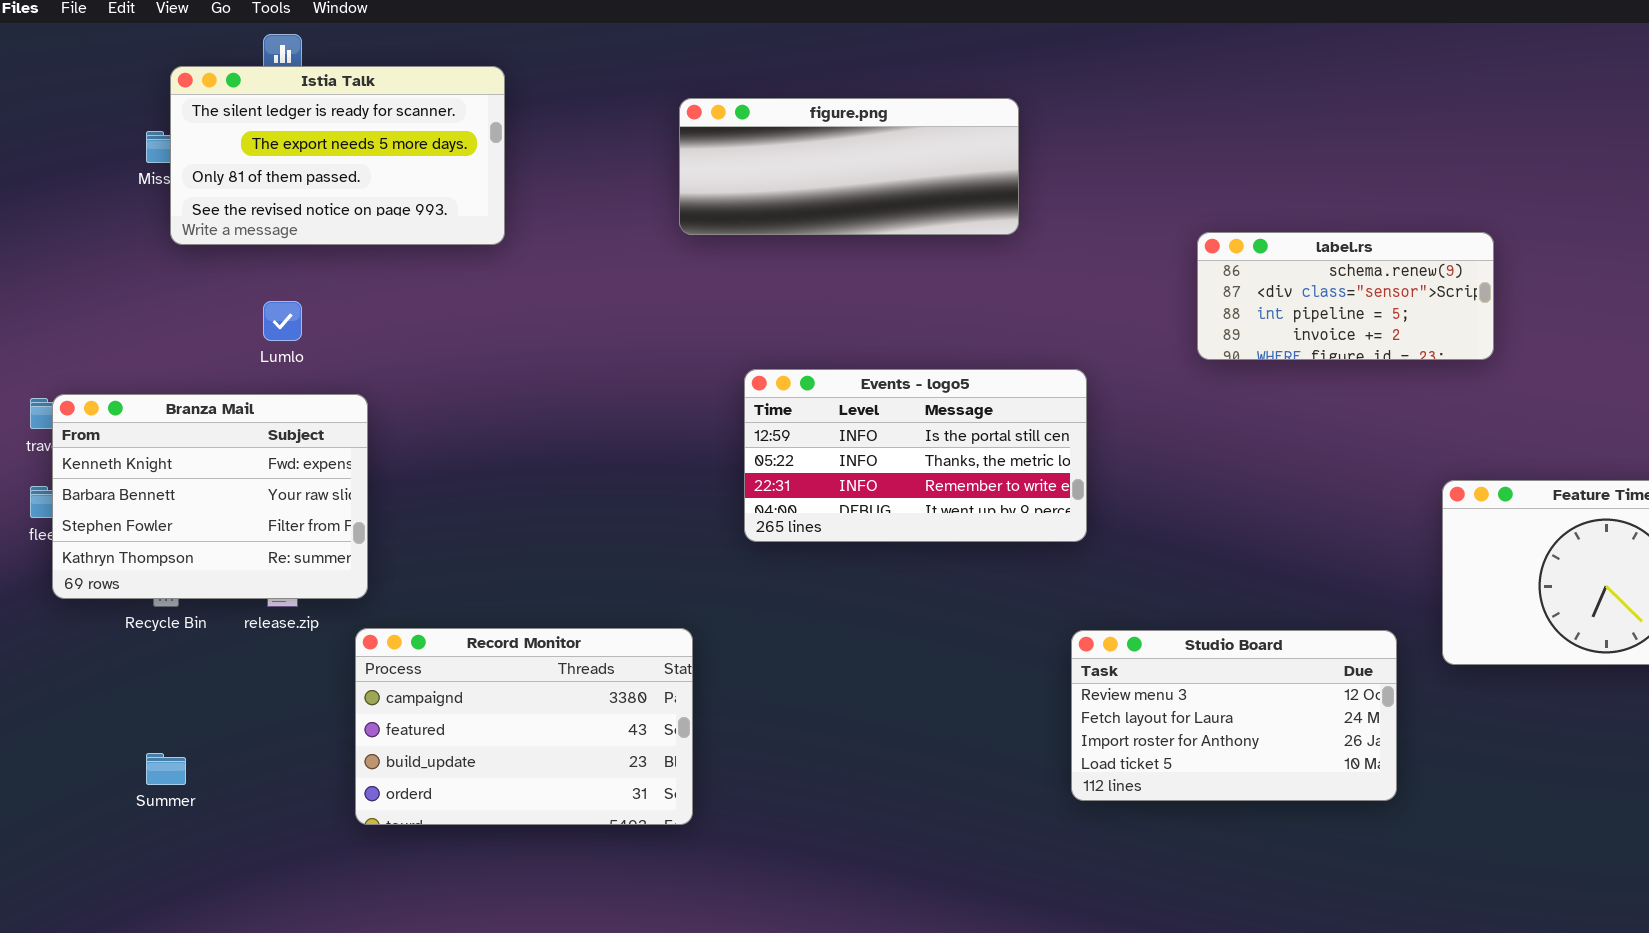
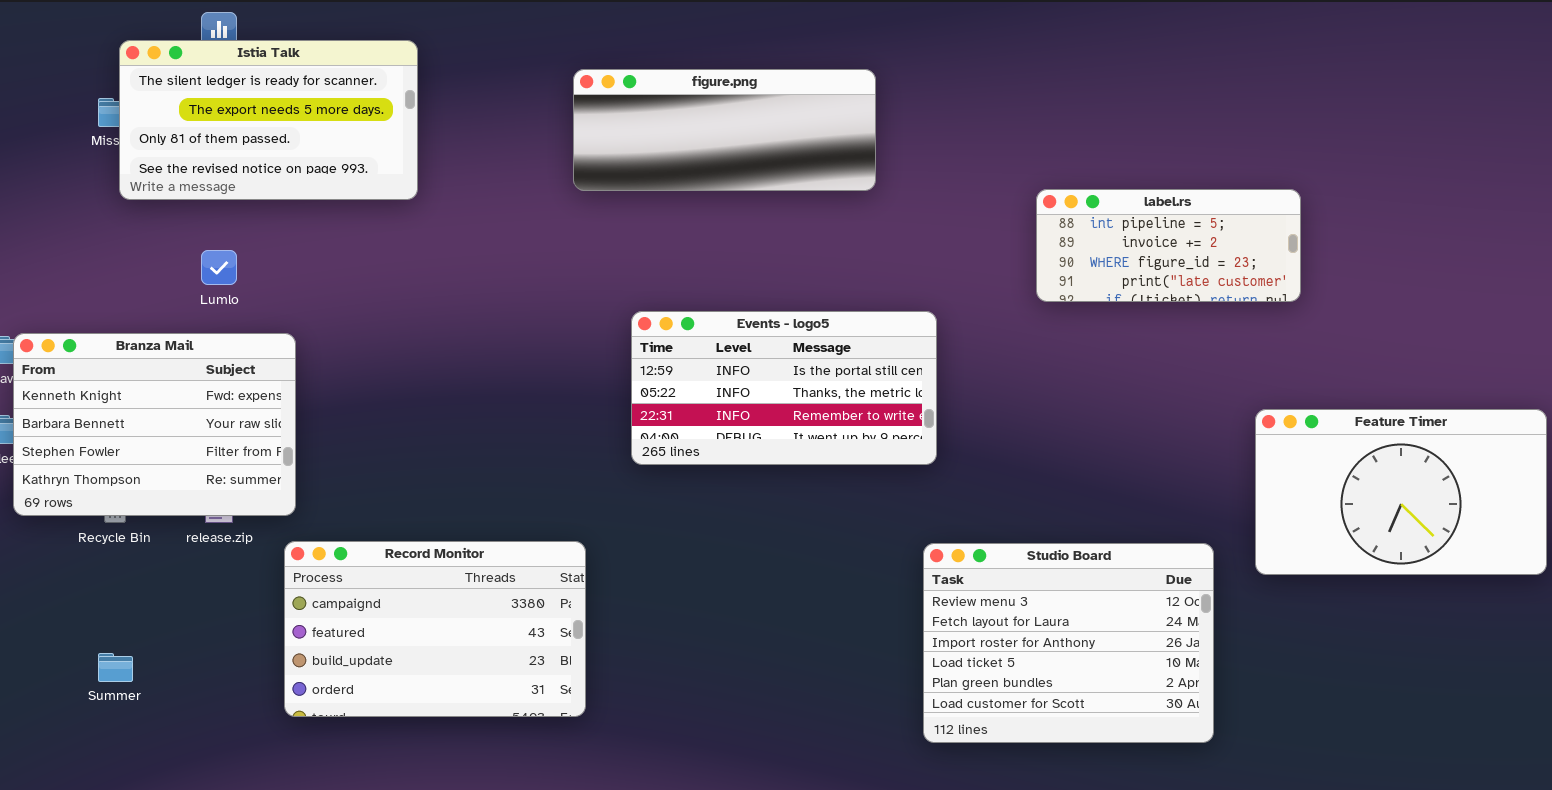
label.rs: [1197,232,1494,360] -> [1036,189,1301,302], scrolled down 2 rows
Studio Board: [1071,630,1397,801] -> [923,543,1214,743], resized

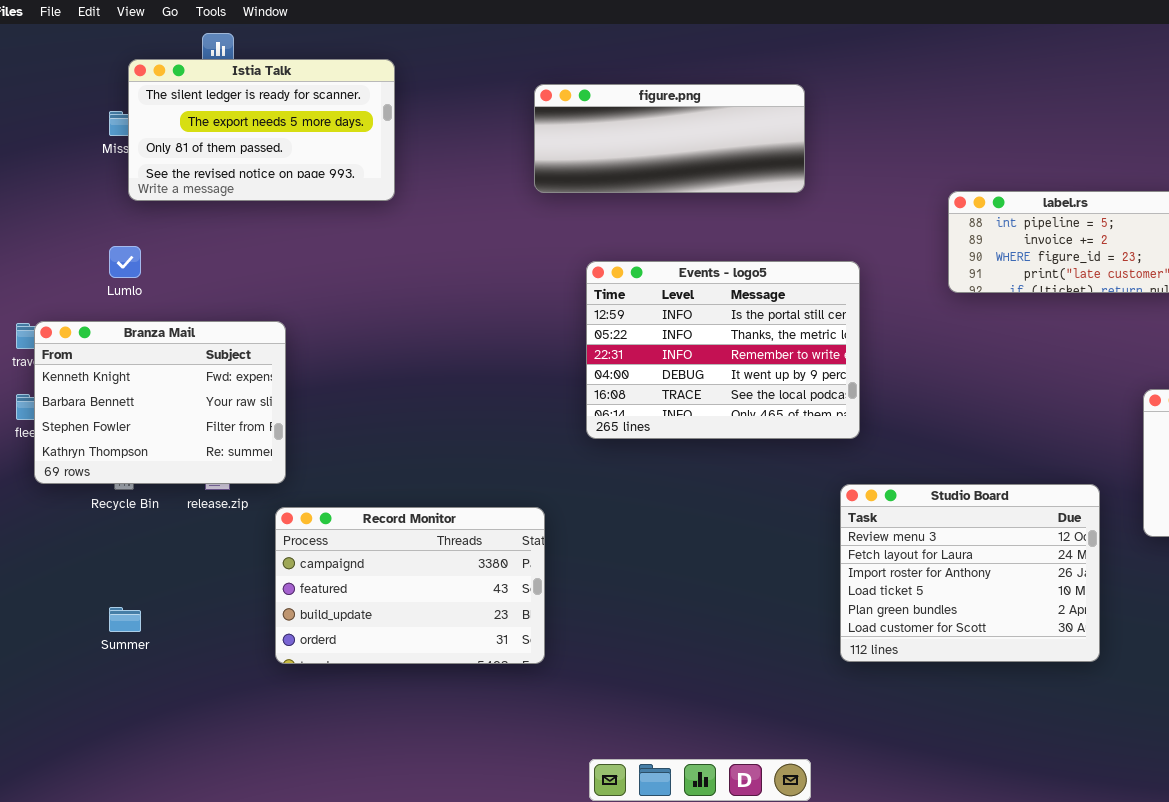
Lumlo: [201,250,237,285] -> [109,246,141,278], moved
Events - logo5: [631,311,937,465] -> [586,261,860,439], resized
Studio Board: [923,543,1214,743] -> [840,484,1100,662], moved

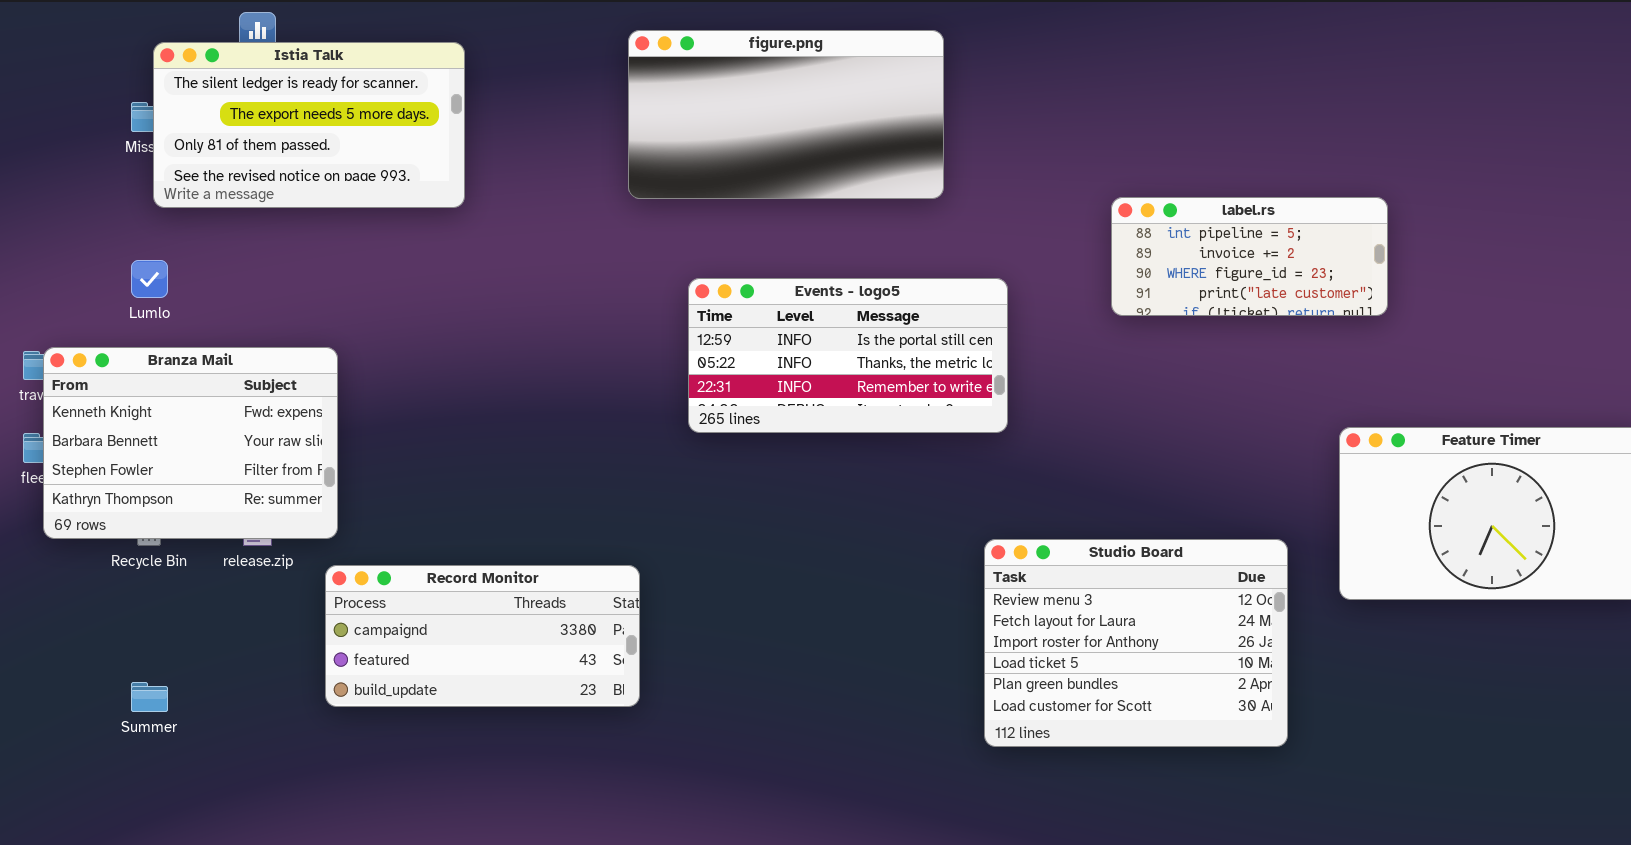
figure.png: [534,84,805,193] -> [628,30,944,199], resized
Events - logo5: [586,261,860,439] -> [688,278,1008,433], resized
Record Monitor: [275,507,545,664] -> [325,565,640,707], resized

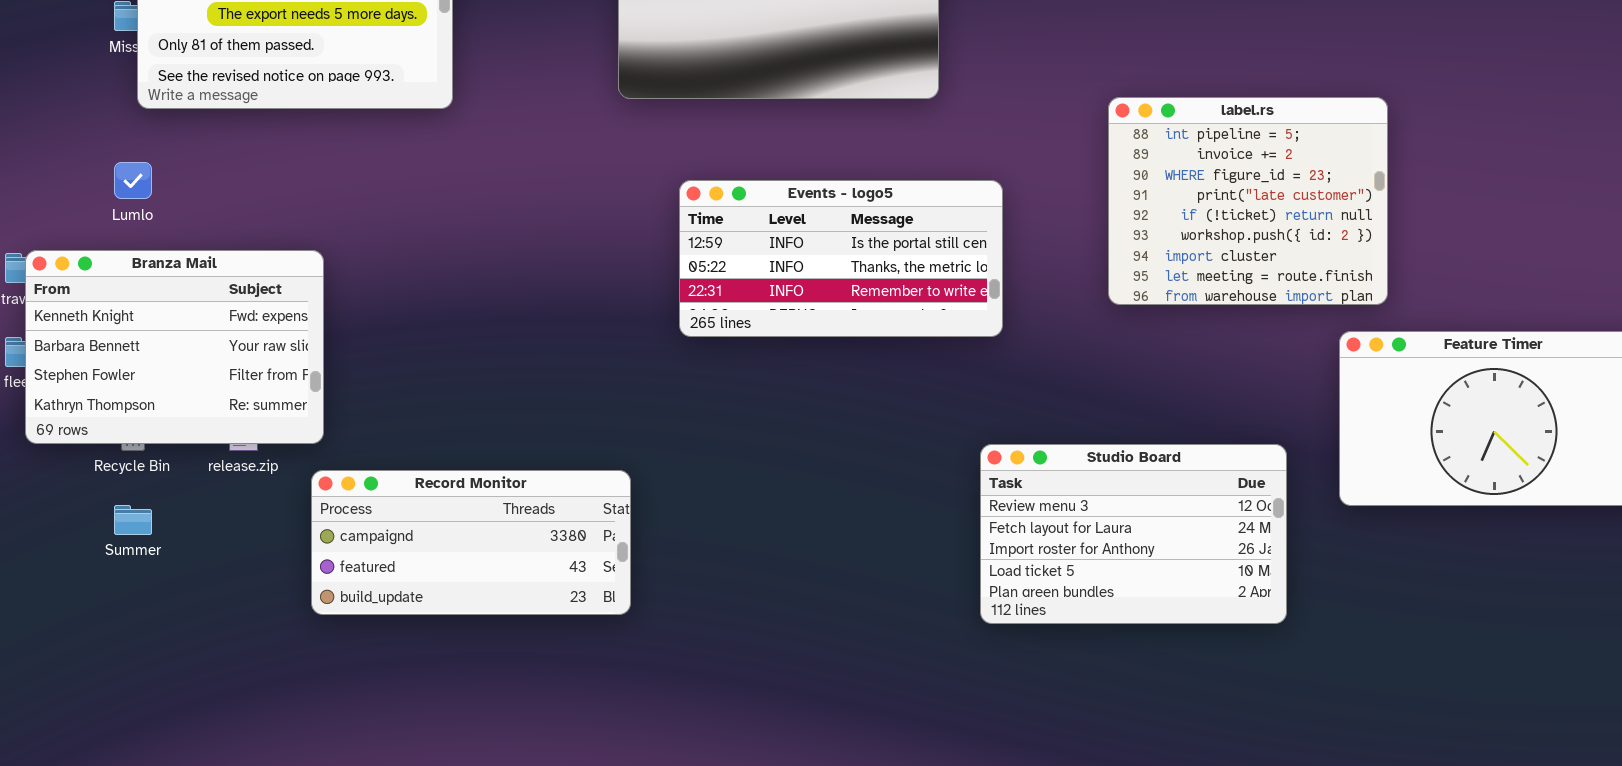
label.rs: [1111,197,1388,316] -> [1108,97,1388,305], resized
Studio Board: [984,539,1288,747] -> [980,444,1287,624], resized
Summer: [131,682,168,712] -> [114,505,152,535], moved

